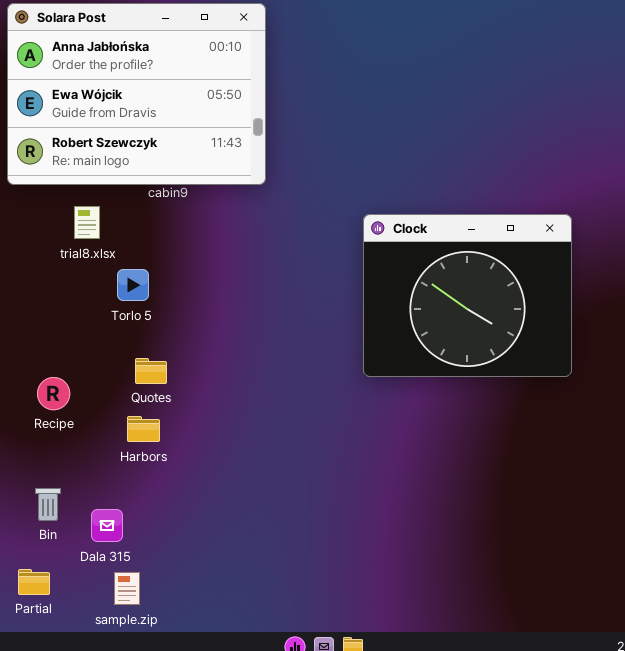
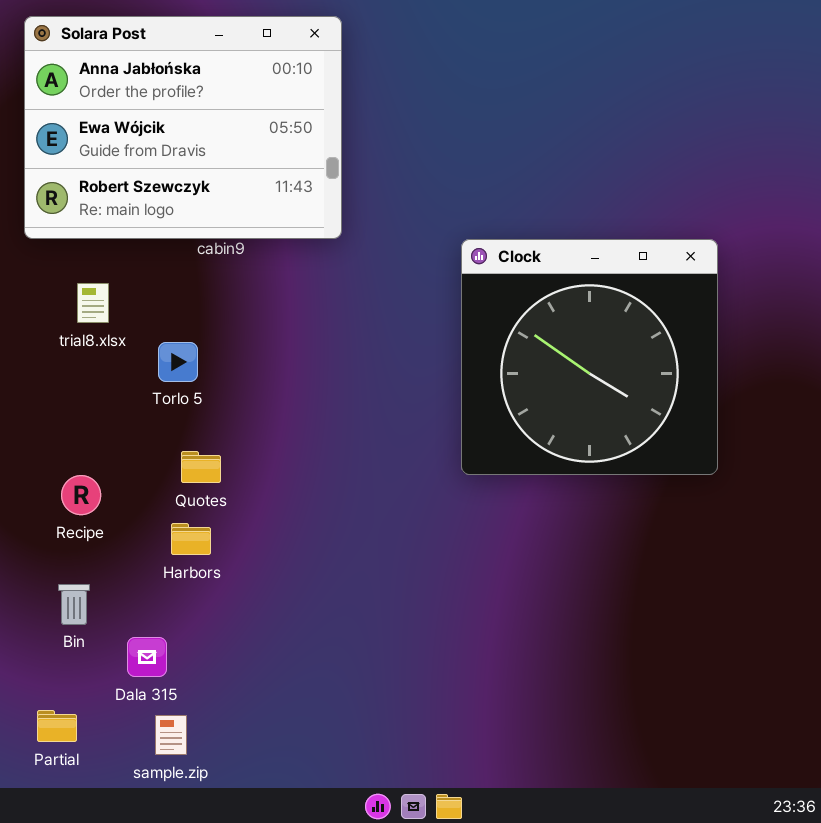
trial8.xlsx: [74,206,100,239] -> [77,283,109,323], moved
Clock: [363,214,572,377] -> [461,239,718,475], resized
Bin: [35,488,61,521] -> [58,584,90,625], moved

